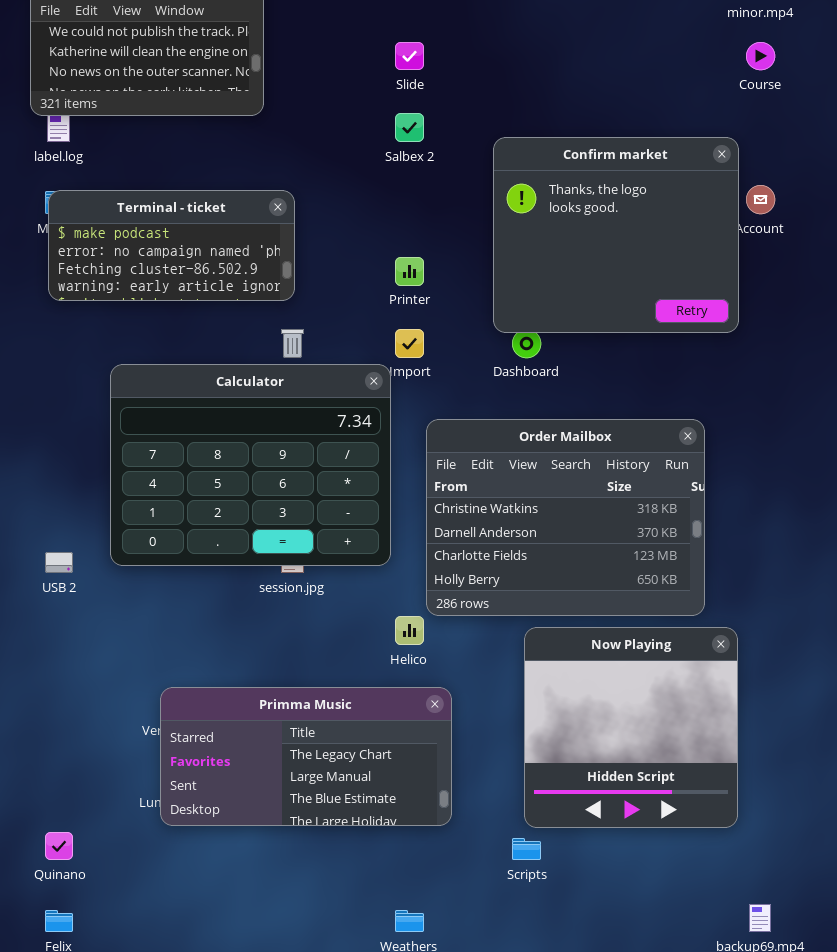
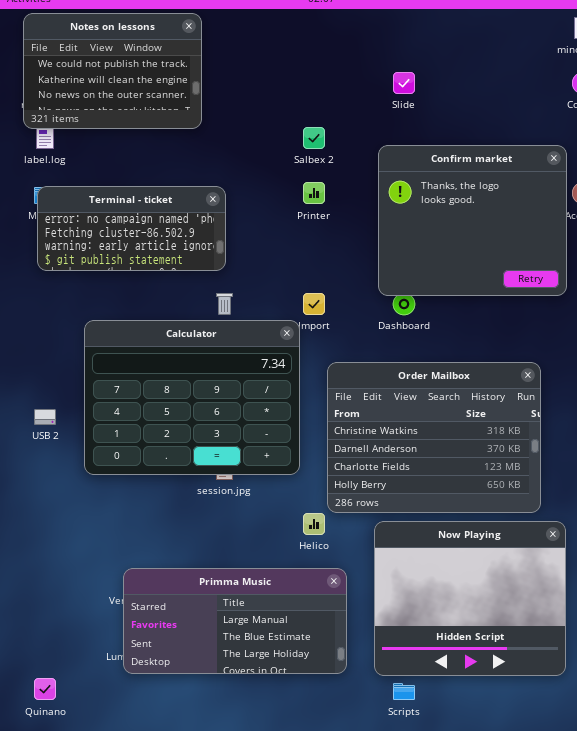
Slide: [395,42,424,70] -> [393,72,415,94], moved
Terminal - ticket: [48,190,295,301] -> [37,186,226,271], scrolled down 1 row
Printer: [395,257,424,286] -> [303,182,325,204], moved
USB 2: [45,552,73,573] -> [34,409,56,425], moved
Now Playing: [524,627,738,828] -> [374,521,566,676], resized
Primma Music: [160,687,452,826] -> [123,568,347,674], scrolled down 1 row

